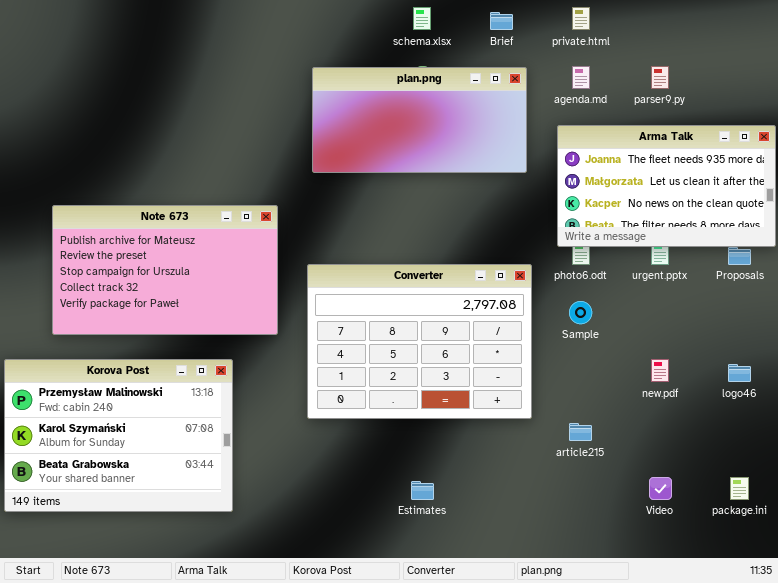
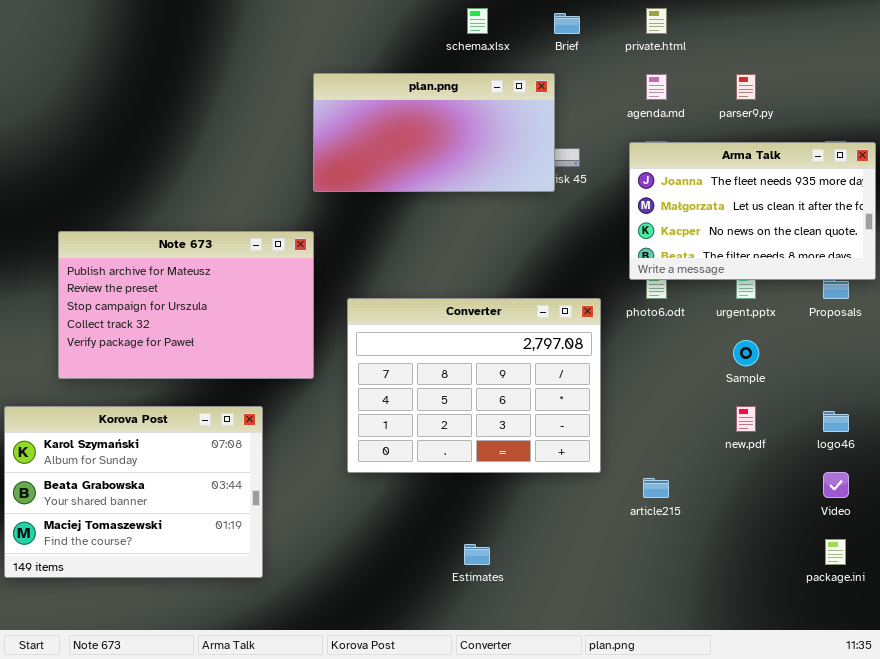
plan.png: [312,67,527,173] -> [313,73,555,192], moved
Sample: [569,301,592,324] -> [733,340,759,366], moved
Korova Post: [4,359,233,512] -> [4,406,263,578], scrolled down 1 row
Video: [649,477,672,500] -> [823,472,849,498], moved

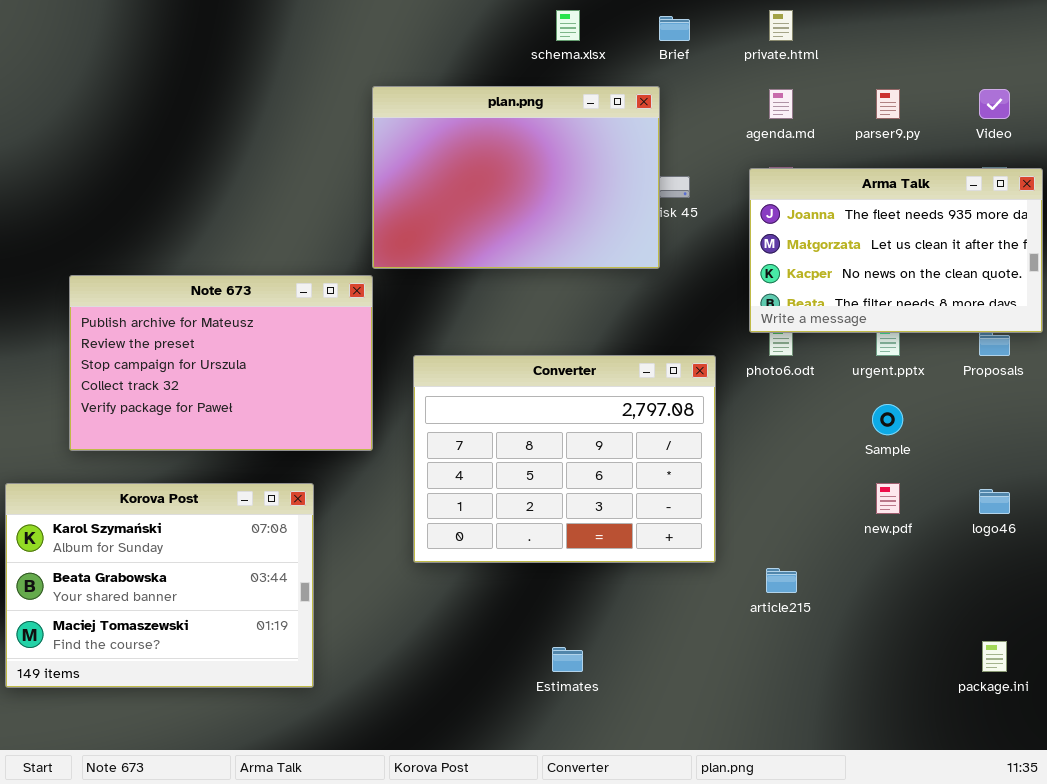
plan.png: [313,73,555,192] -> [372,86,660,269], resized
Video: [823,472,849,498] -> [979,89,1010,119], moved

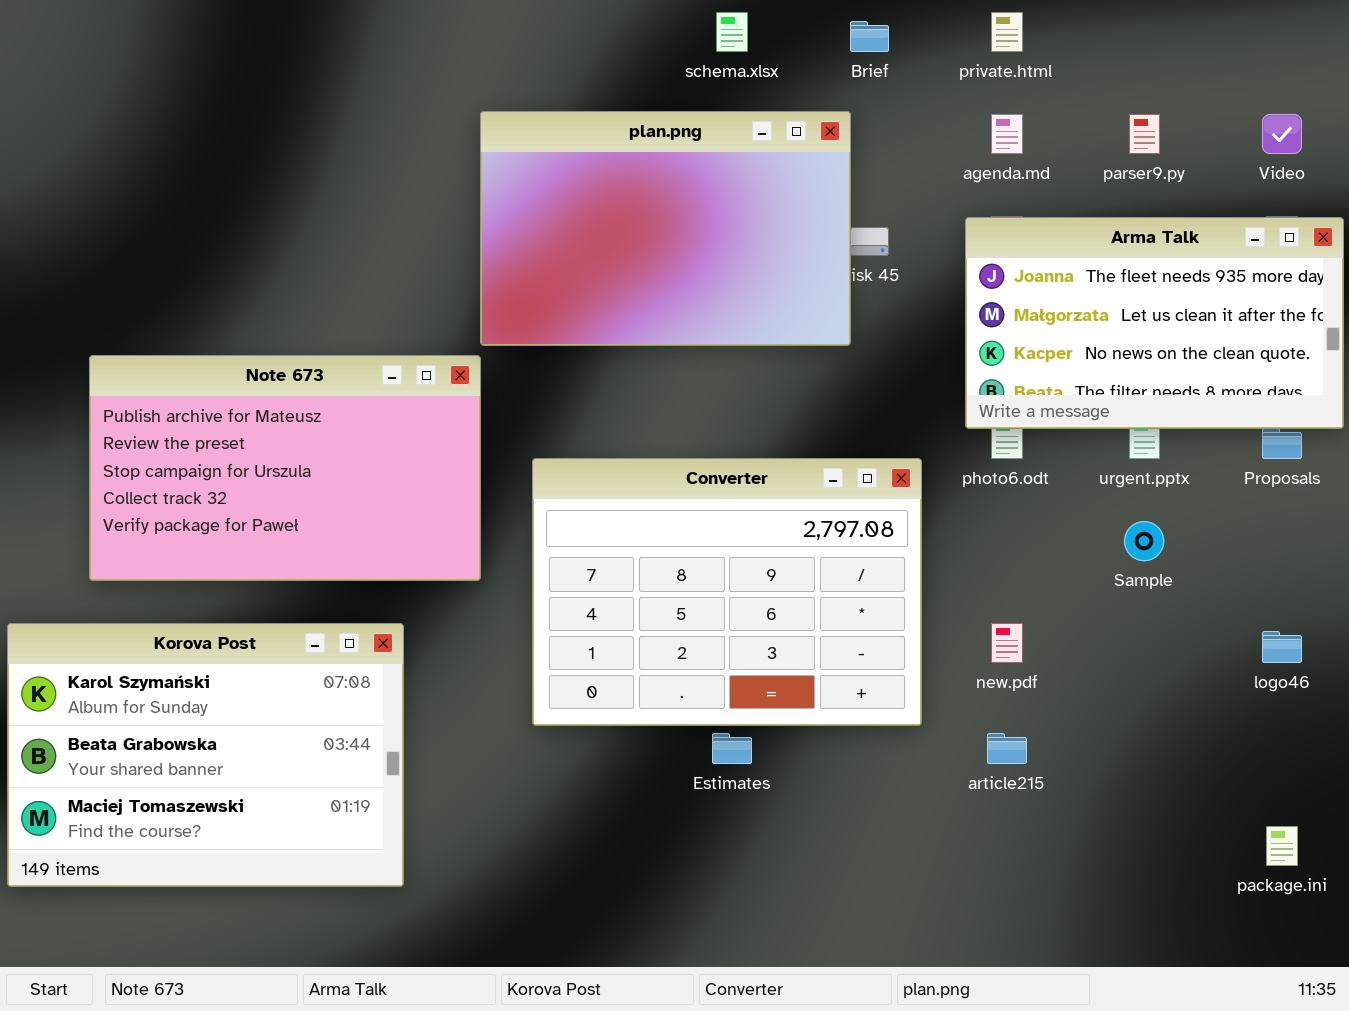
new.pdf: [876,483,900,514] -> [991,623,1023,663], moved
Estimates: [552,647,583,672] -> [712,733,752,764], moved

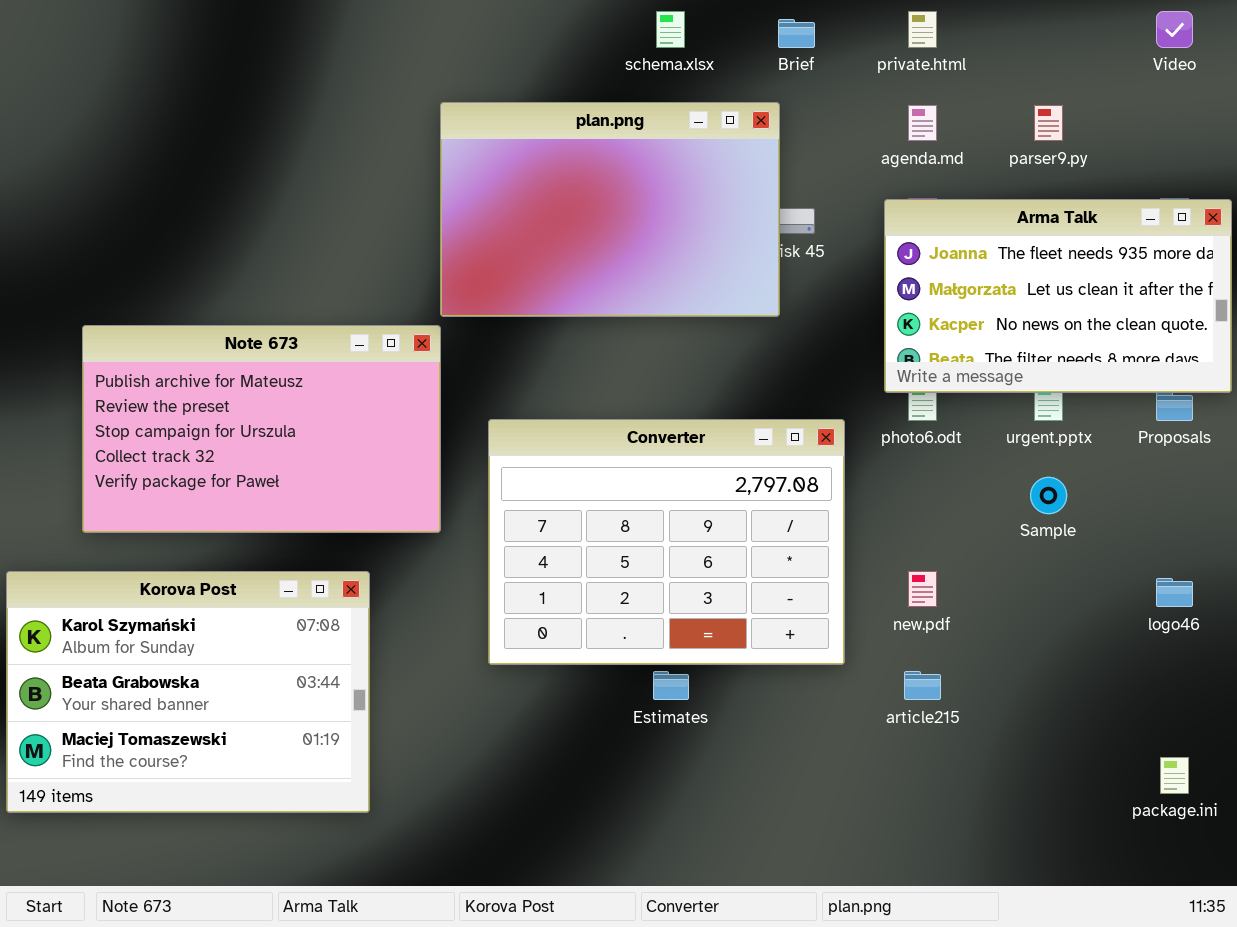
Video: [1262,114,1302,154] -> [1156,11,1193,48], moved

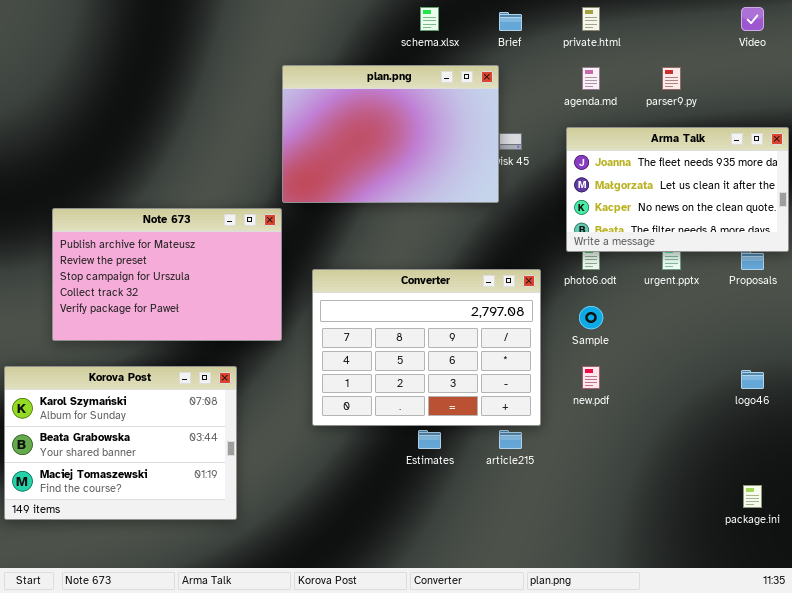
Sample: [1030,477,1067,514] -> [579,306,603,329], moved
article215: [904,671,941,700] -> [499,430,522,449], moved

